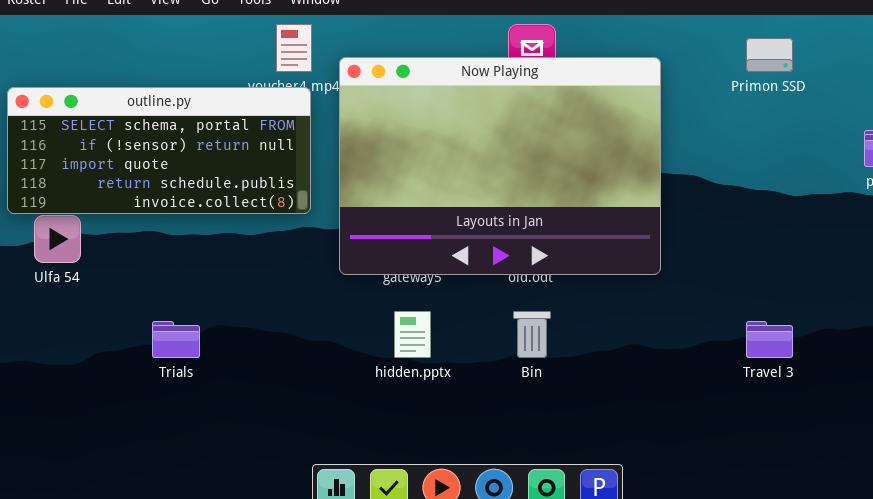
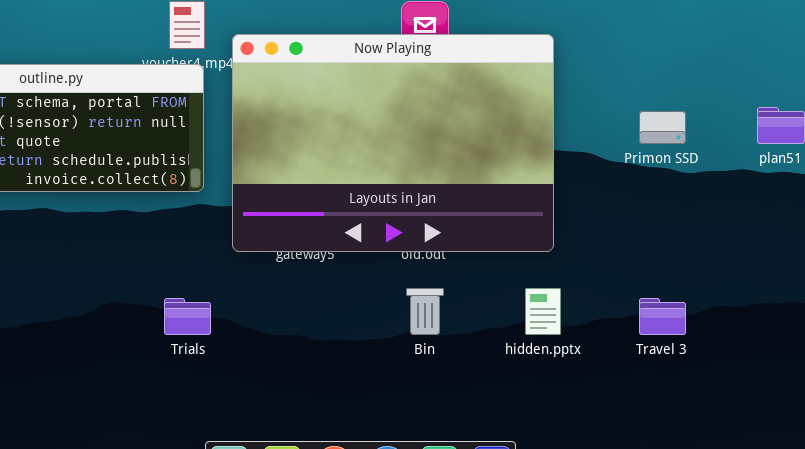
Primon SSD: [746,38,793,72] -> [639,111,686,144], moved
hidden.pptx: [394,311,431,358] -> [525,288,561,335], moved
Trials: [152,321,200,358] -> [164,298,211,335], moved

